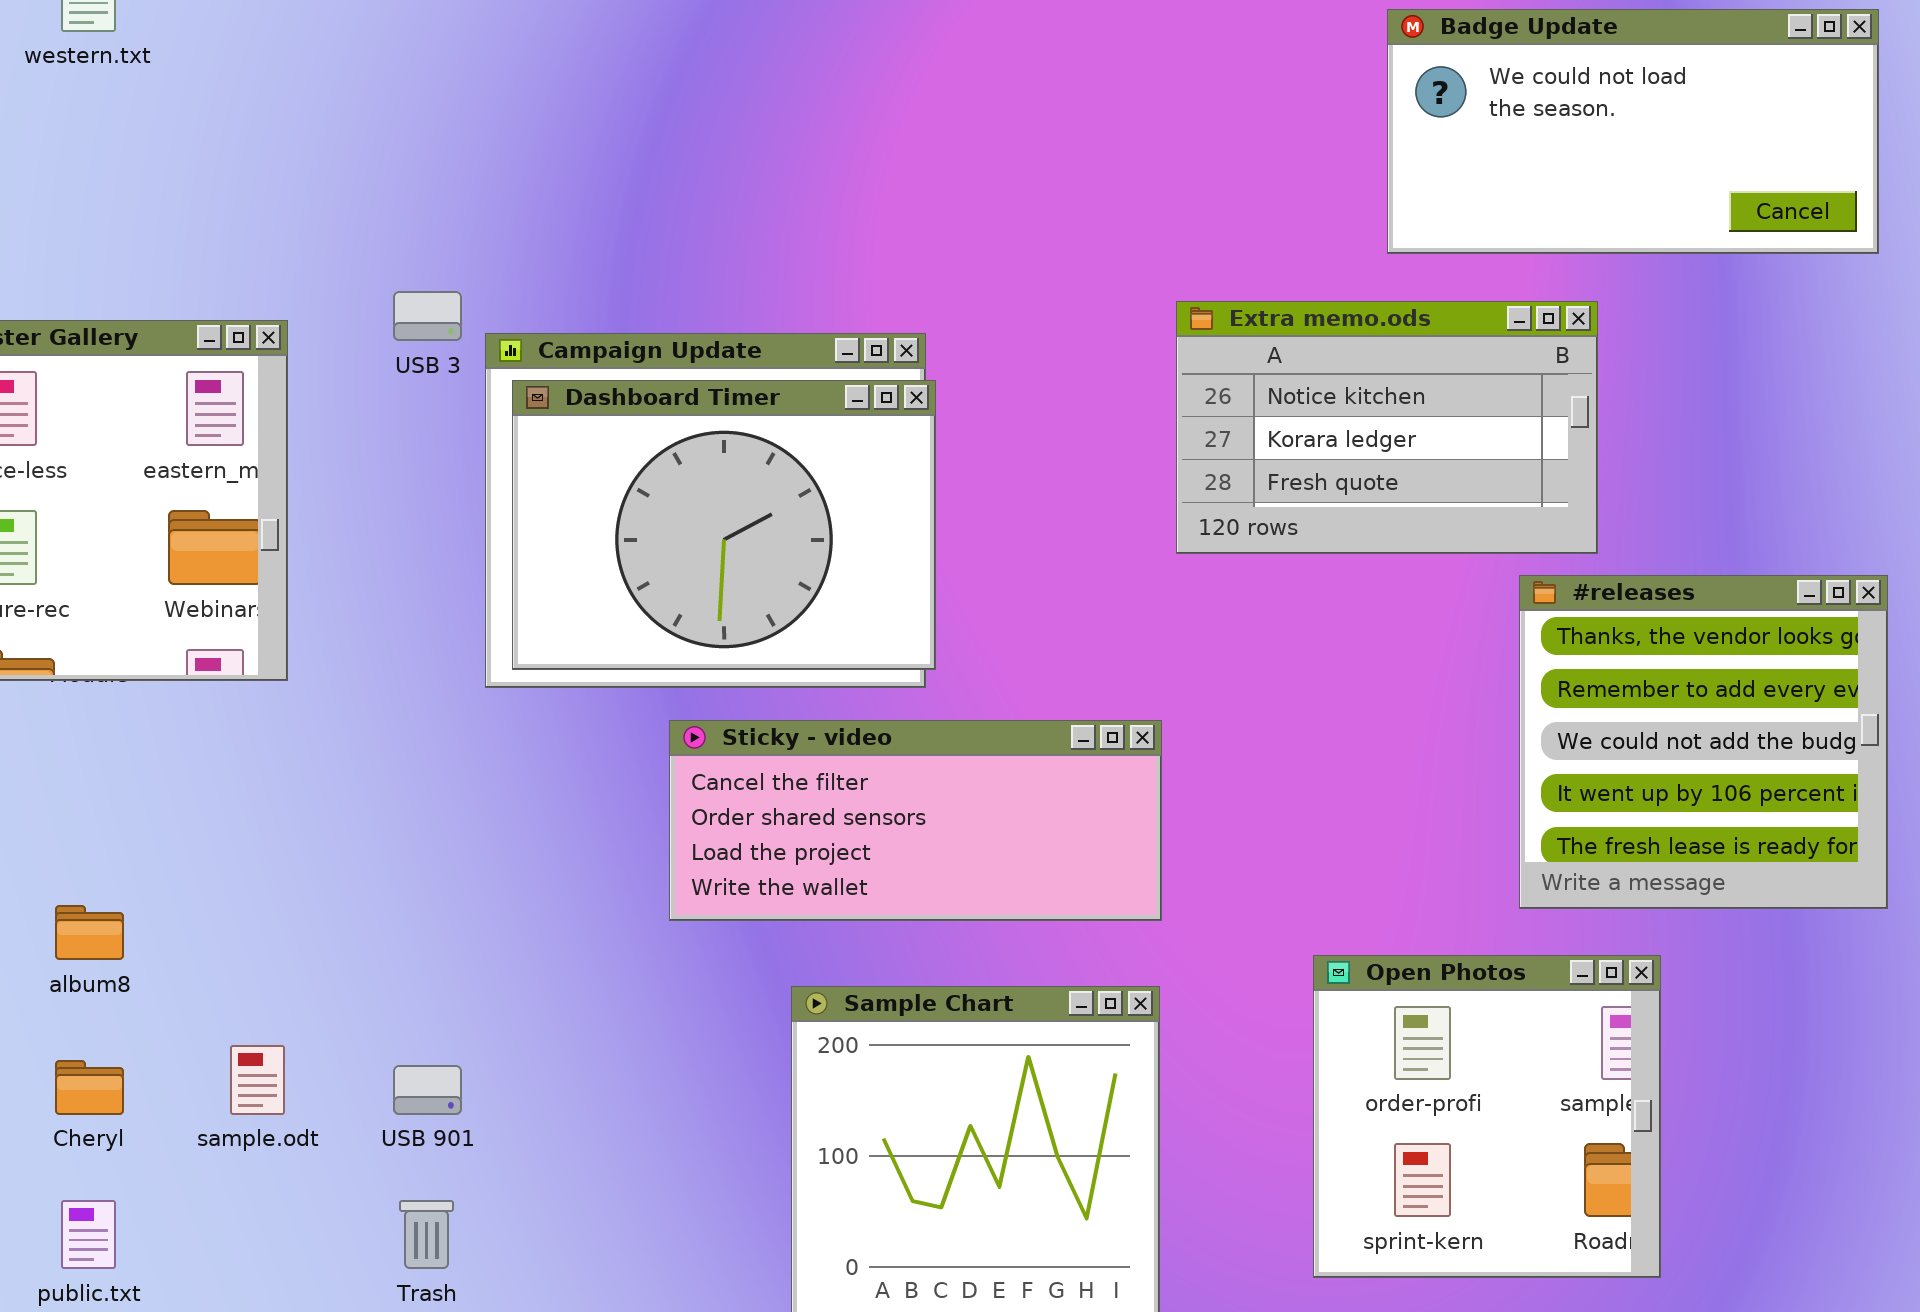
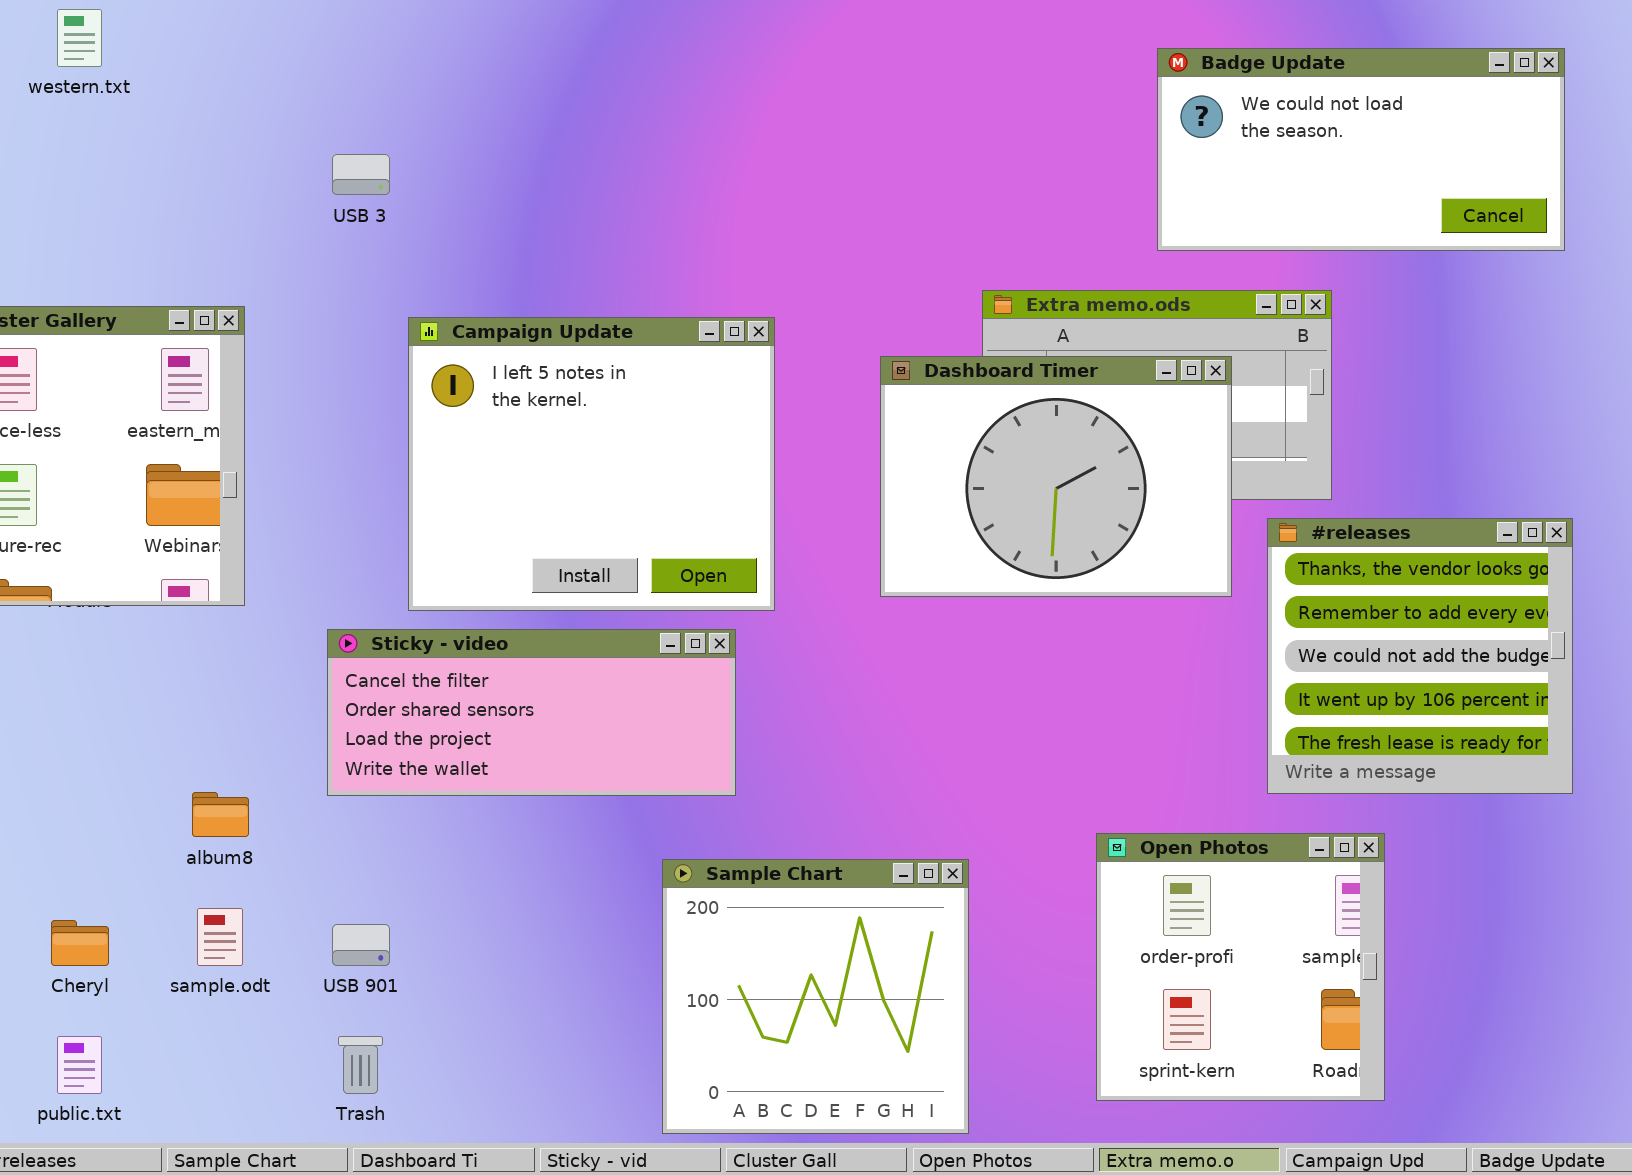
USB 3: [393,291,462,341] -> [332,154,390,195], moved
Dashboard Timer: [512,380,936,670] -> [880,356,1232,597], moved
Sticky - video: [669,720,1162,921] -> [327,629,736,796], moved
album8: [55,905,124,960] -> [192,792,249,837], moved

